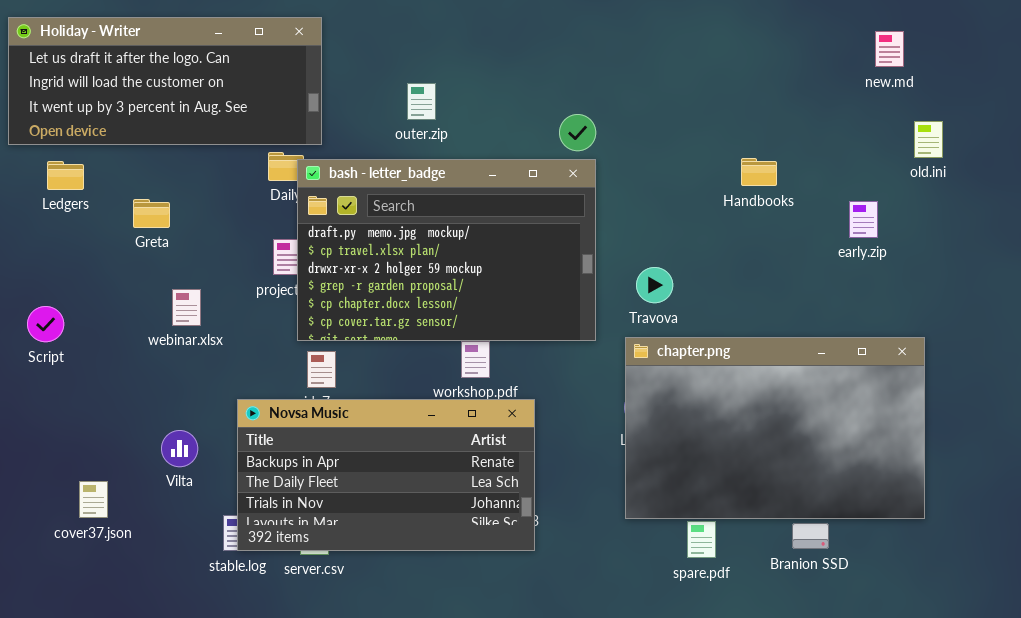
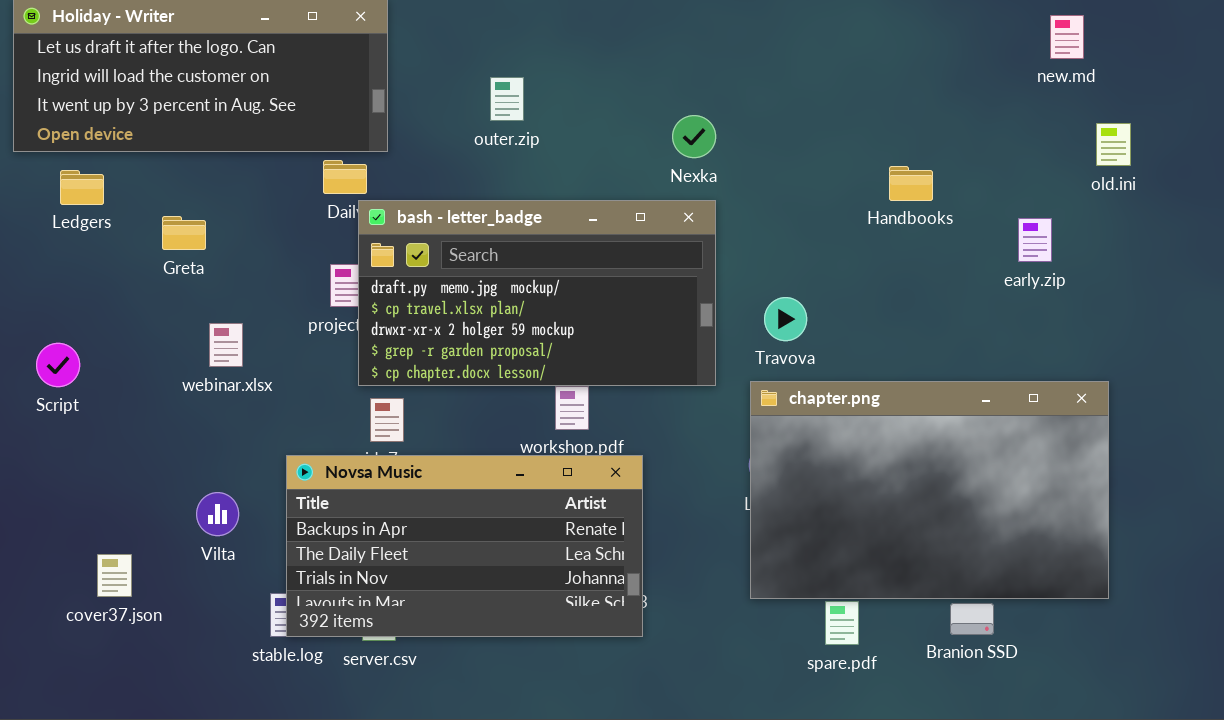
bash - letter_badge: [297,159,596,341] -> [358,200,716,386], resized

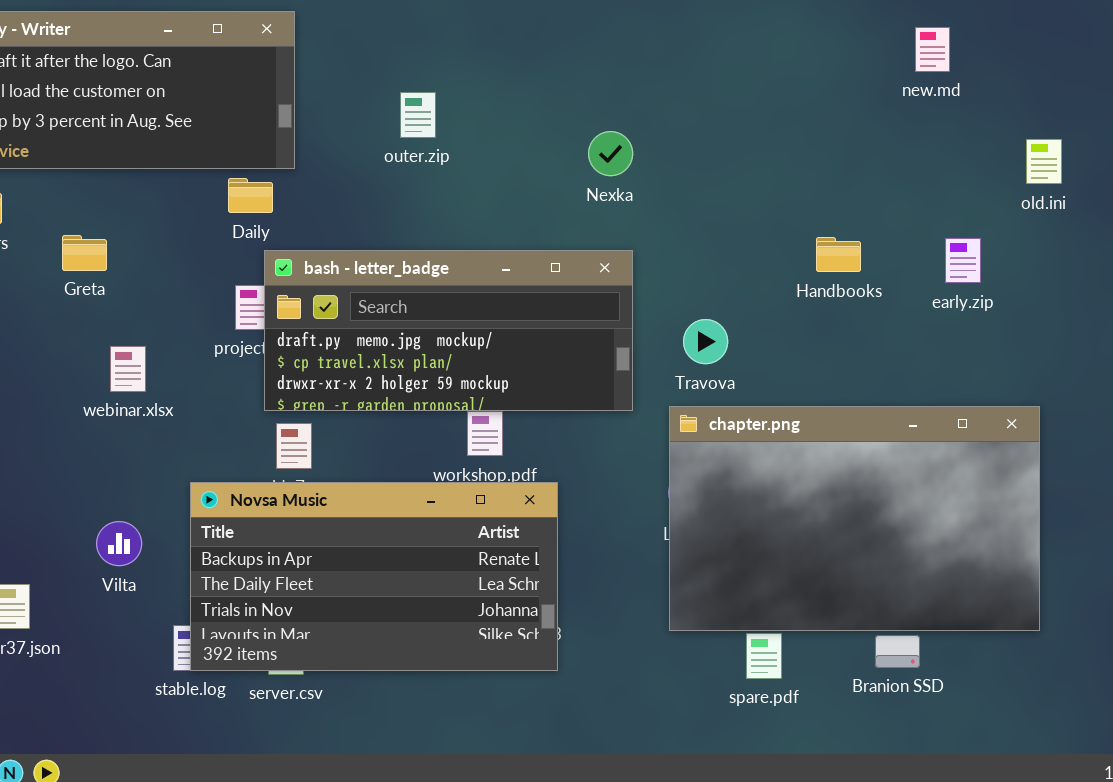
new.md: [1050,15,1084,59] -> [915,27,950,72], moved
Handbooks: [889,166,933,201] -> [816,237,861,272], moved
bash - letter_badge: [358,200,716,386] -> [264,250,633,411], resized

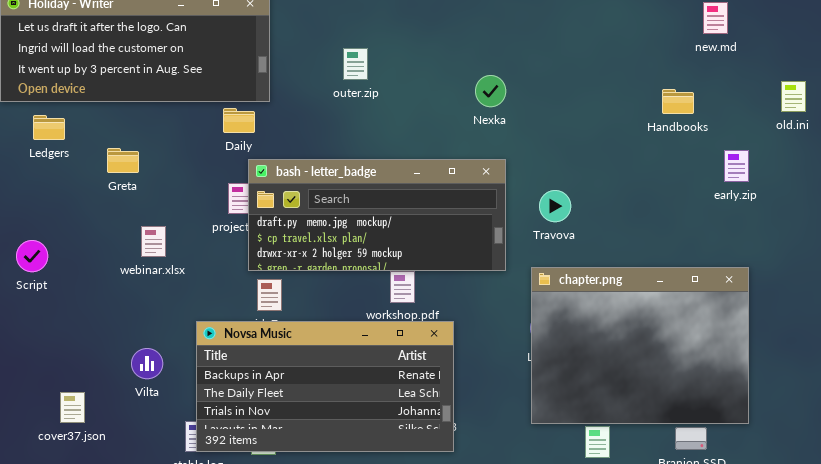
Handbooks: [816,237,861,272] -> [662,89,694,114], moved
Travova: [683,319,728,364] -> [539,190,571,222], moved
chapter.png: [669,406,1040,631] -> [531,267,749,424], resized

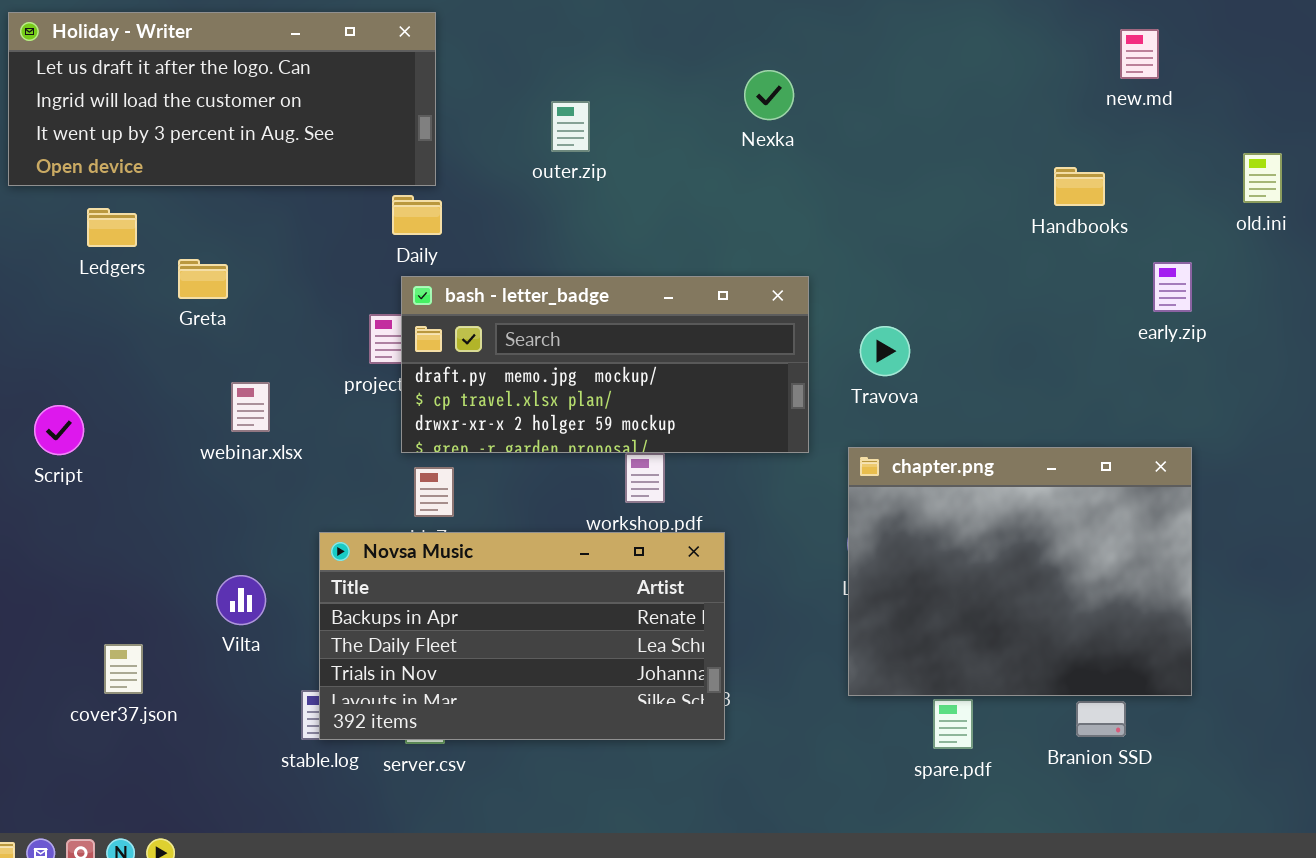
Nexka: [475,75,506,107] -> [744,70,794,120], moved
Daily: [223,108,255,133] -> [392,195,442,235], moved
Ledgers: [33,115,65,140] -> [87,208,137,247], moved

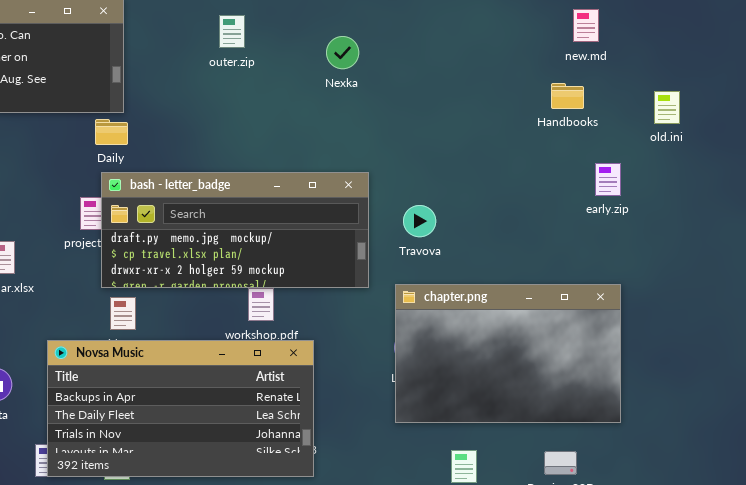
outer.zip: [551,101,590,152] -> [219,15,245,48], moved
Handbooks: [1054,167,1105,206] -> [551,83,584,109], moved
chapter.png: [848,447,1192,696] -> [395,284,621,423], resized

